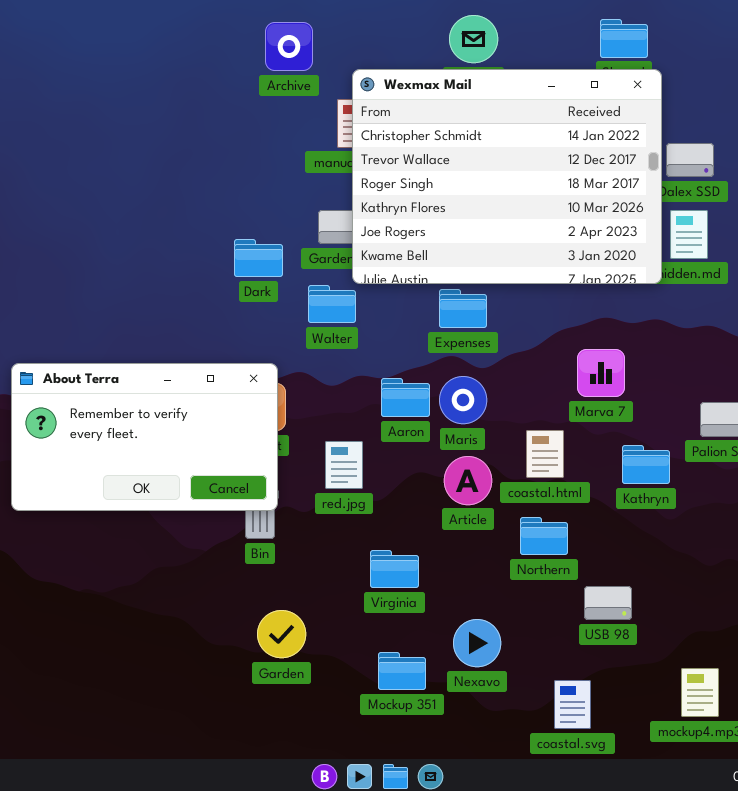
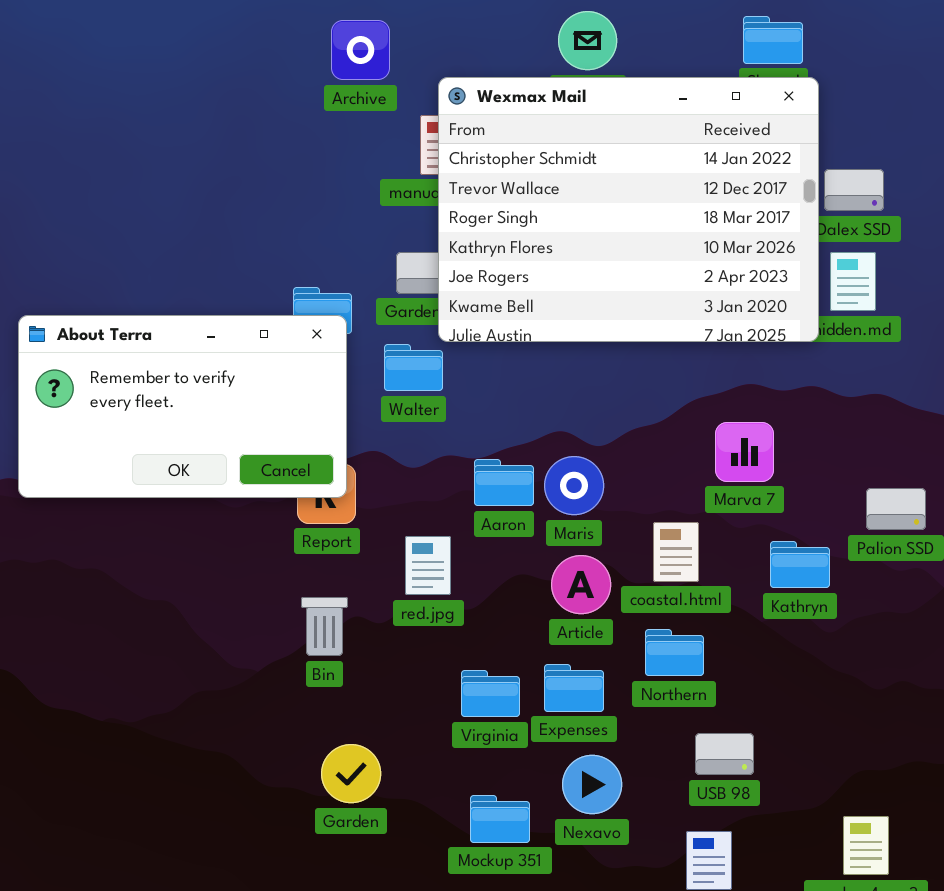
Expenses: [439,289,487,328] -> [544,664,604,712], moved
About Terra: [11,363,278,511] -> [18,315,347,498], moved
USB 98: [584,586,632,620] -> [695,733,754,775], moved

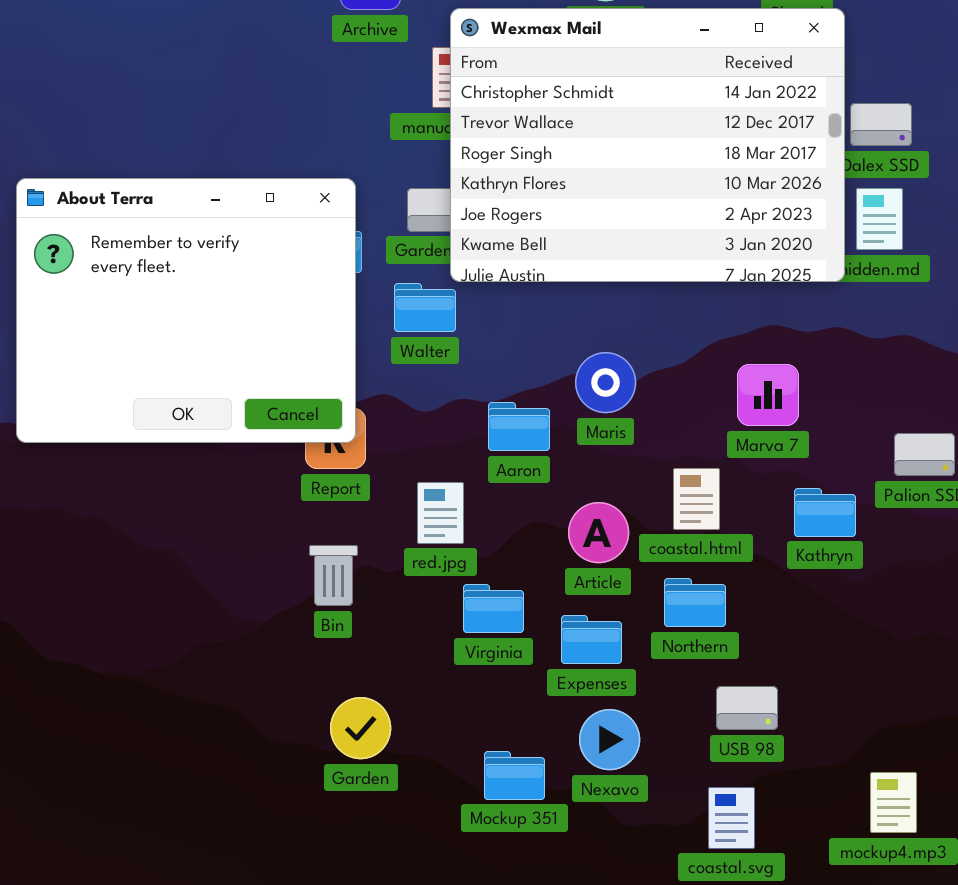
About Terra: [18,315,347,498] -> [16,178,356,443], resized
Maris: [544,456,604,515] -> [575,352,636,413], moved
Virginia: [461,670,520,717] -> [463,584,524,633], moved

